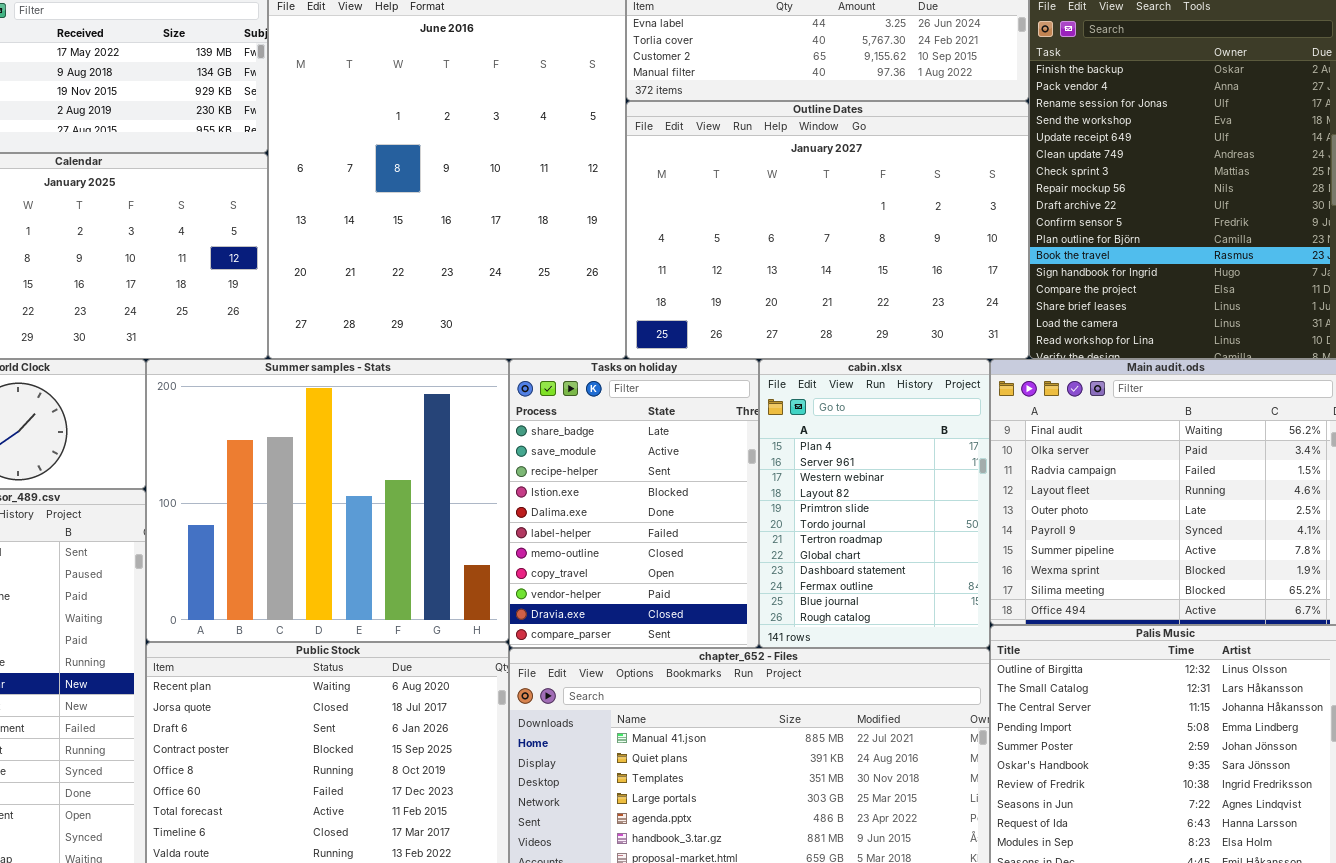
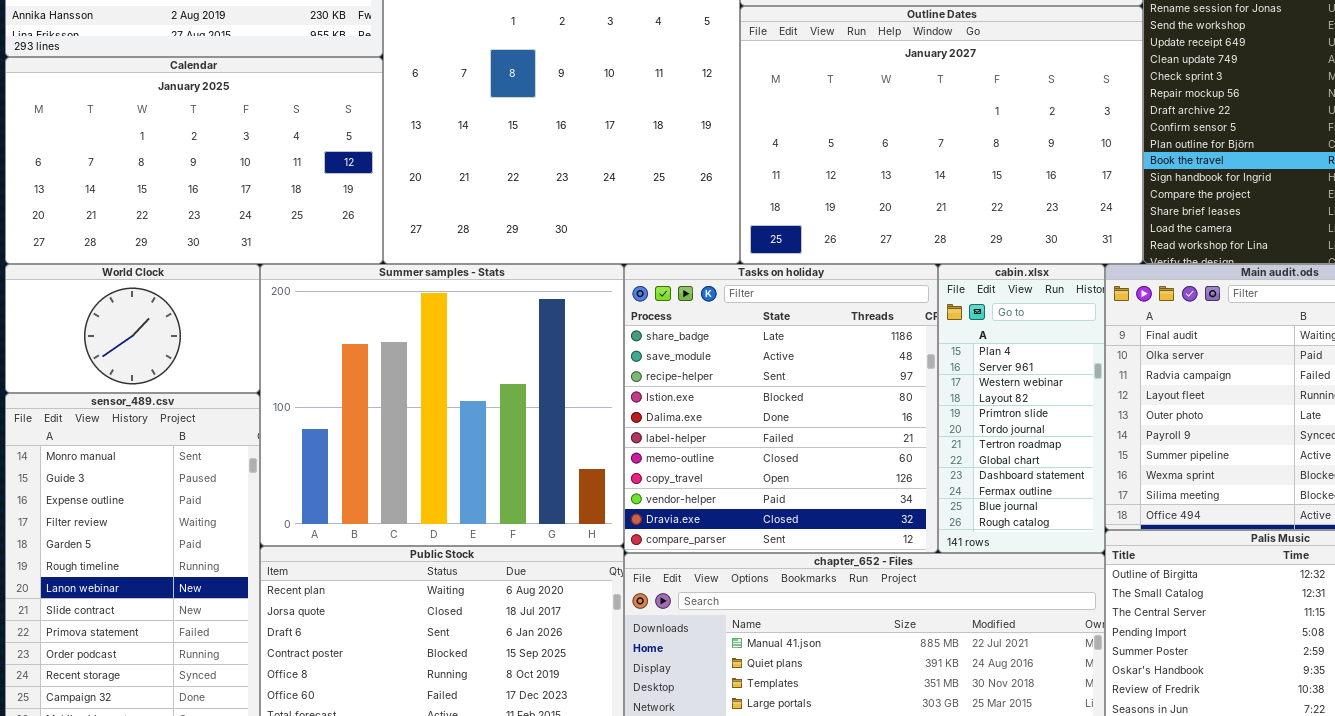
Tasks on holiday: [509,359,759,648] -> [624,264,938,553], resized
cabin.xlsx: [759,359,990,648] -> [938,264,1105,553], resized

